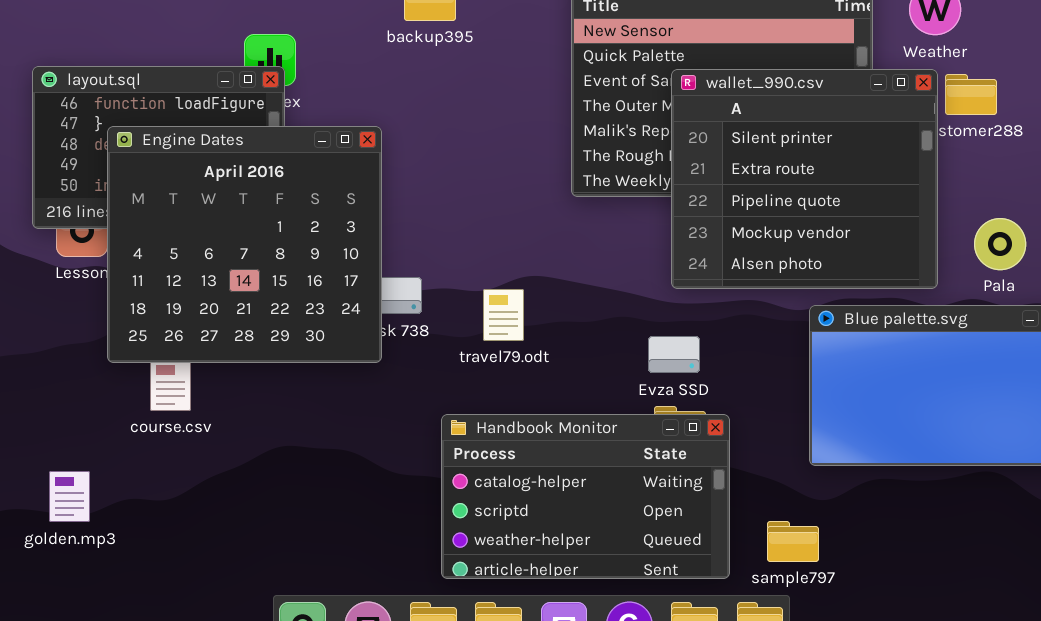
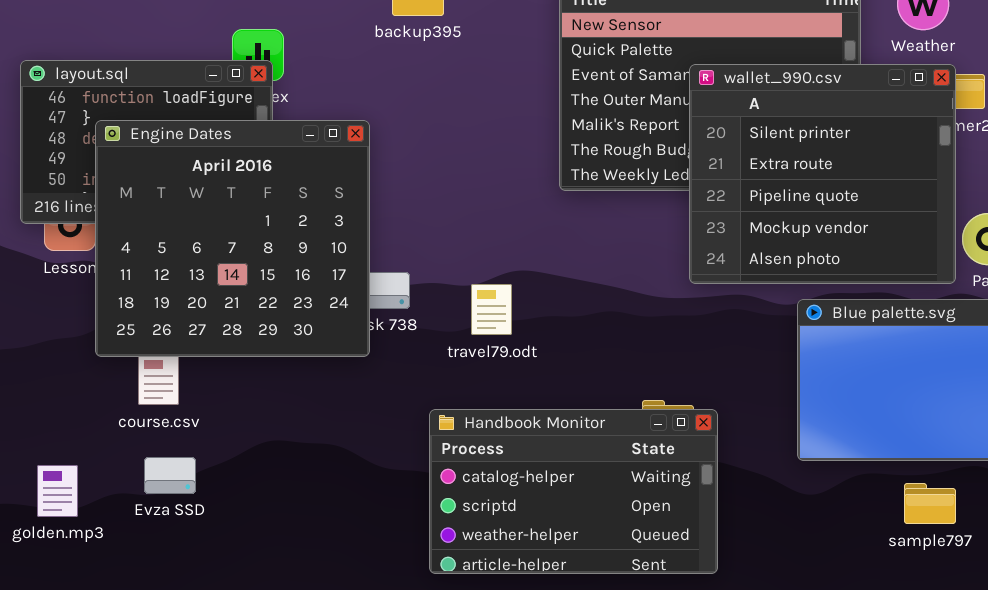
wallet_990.csv: [671,69,938,289] -> [689,64,956,284], moved
Evza SSD: [648,336,700,373] -> [144,457,196,494], moved
sample797: [767,521,819,562] -> [904,483,956,524], moved

